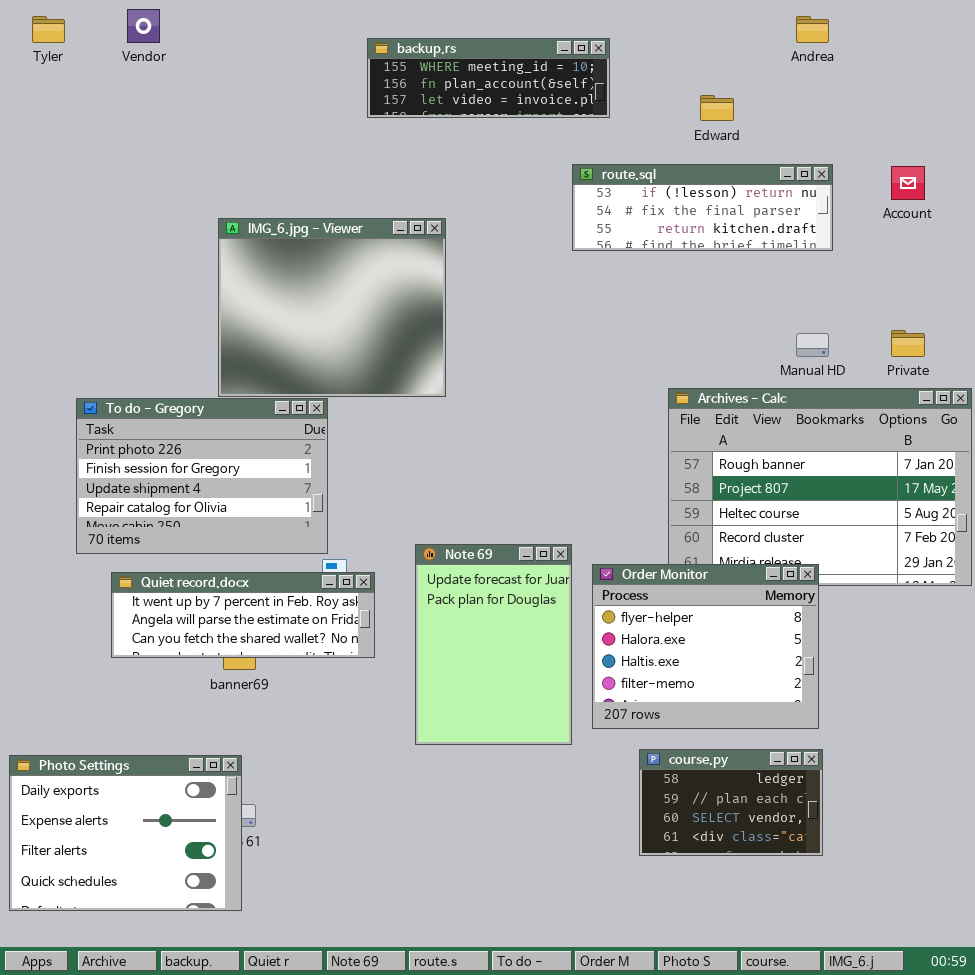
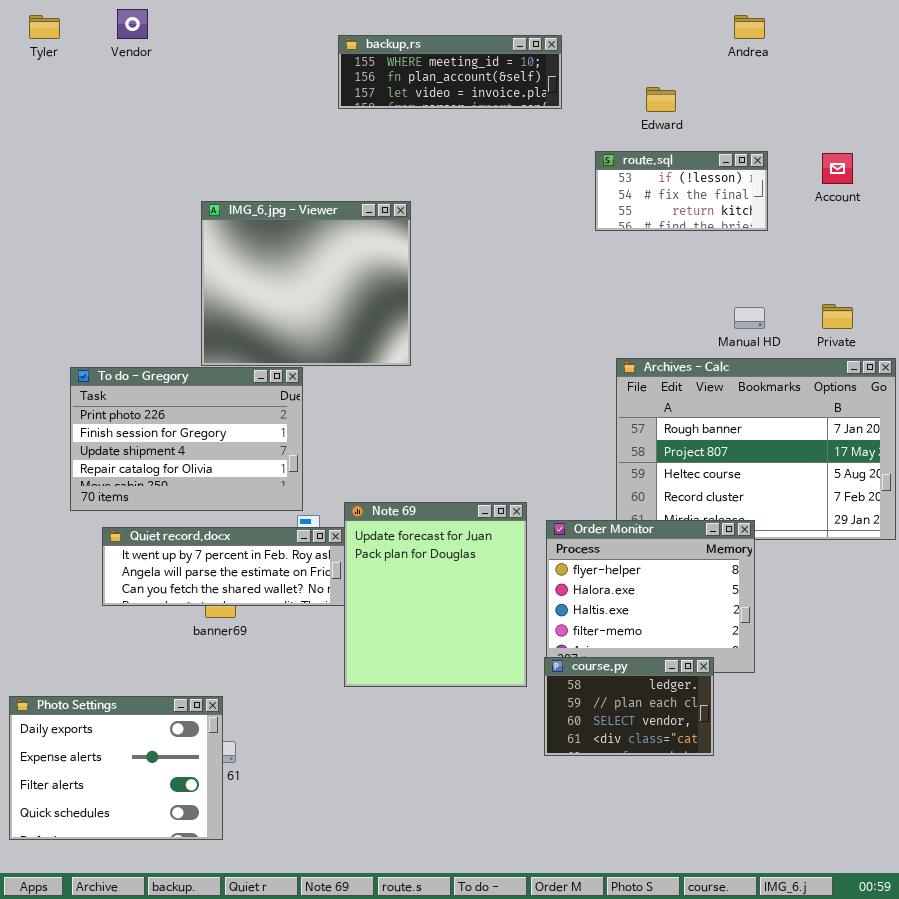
route.sql: [572,164,833,251] -> [595,151,768,231], resized
Note 69: [415,544,572,745] -> [344,502,527,687], resized
course.py: [639,749,823,856] -> [544,657,714,756], moved

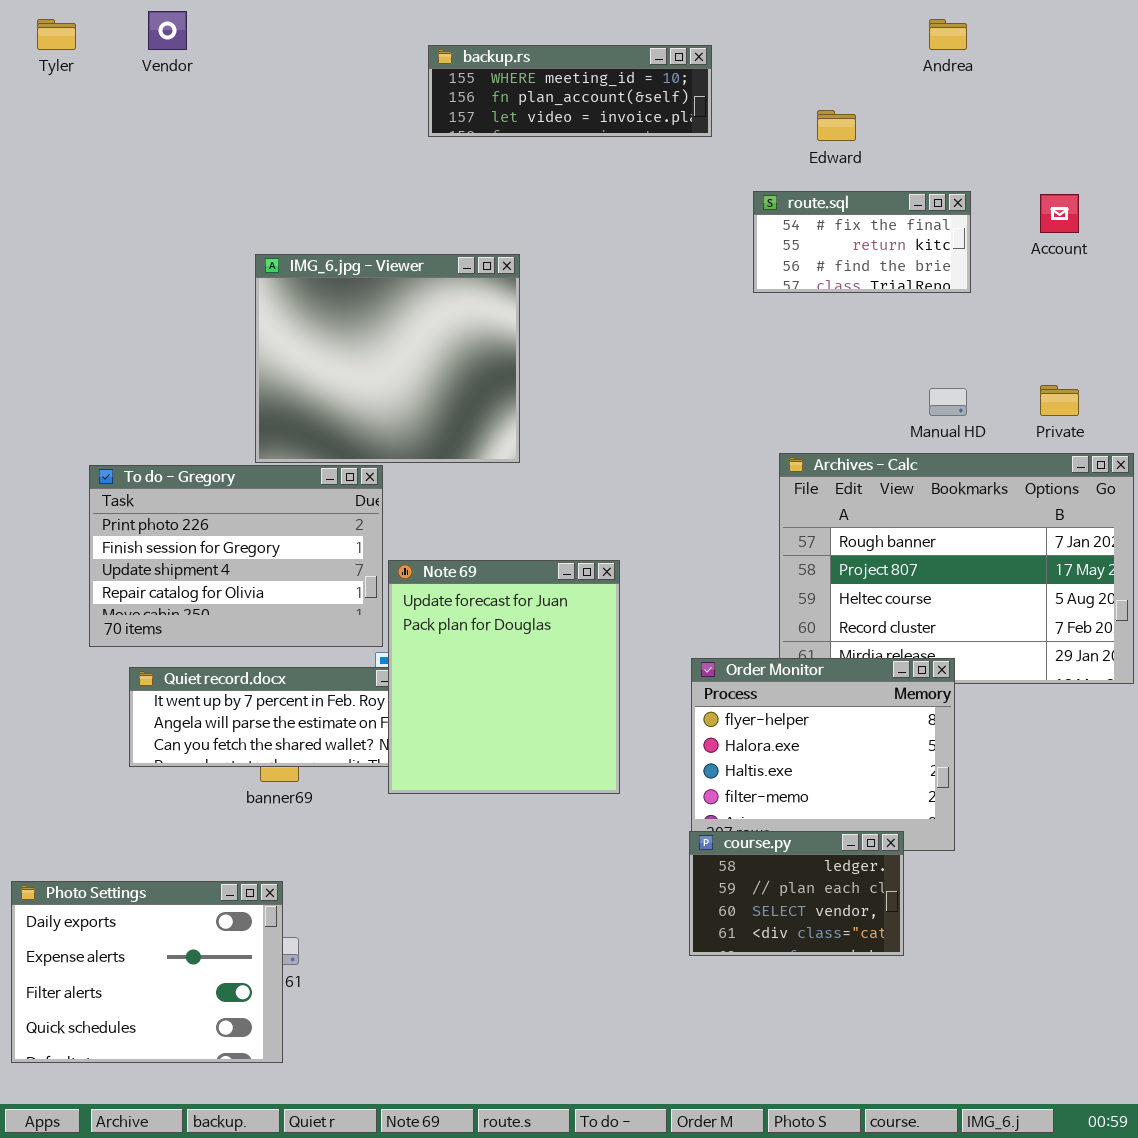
route.sql: [595,151,768,231] -> [753,191,971,293], scrolled down 1 row
Note 69: [344,502,527,687] -> [388,560,620,794], moved

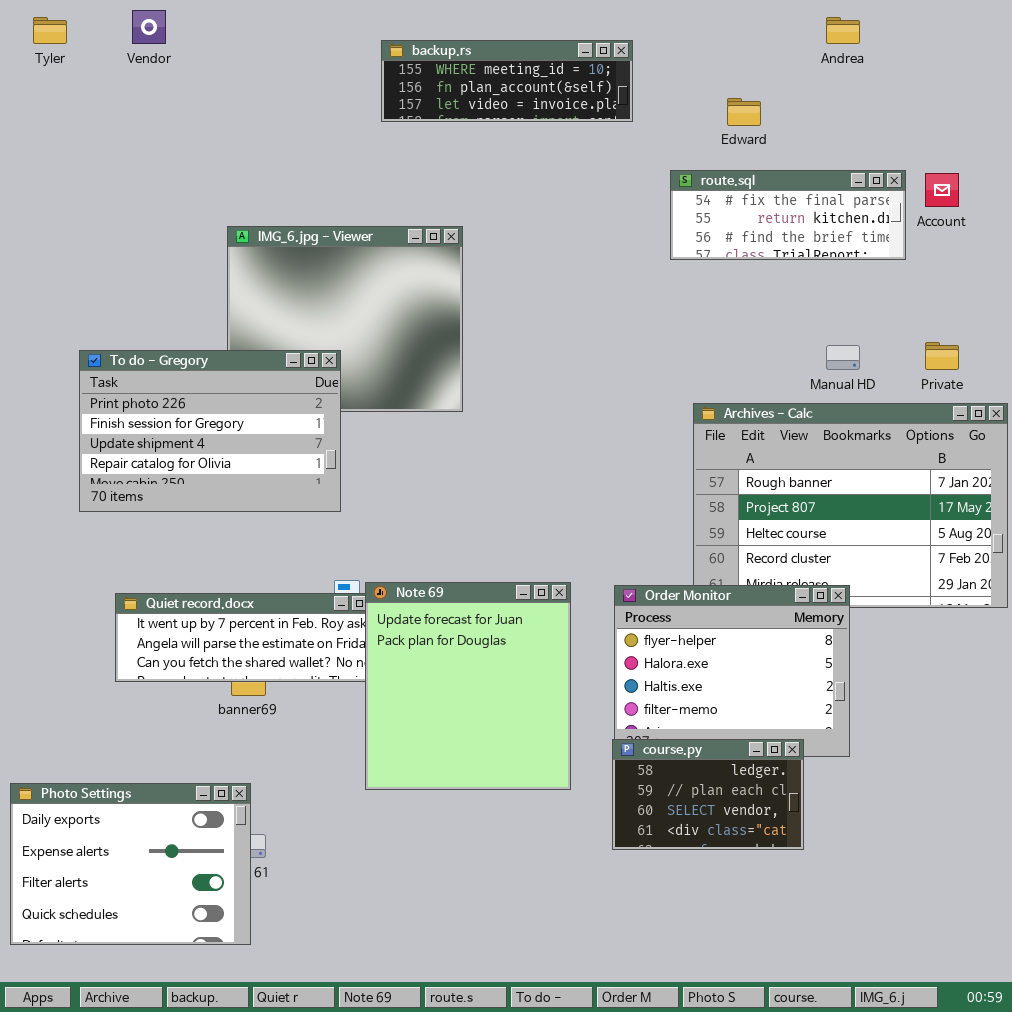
route.sql: [753,191,971,293] -> [670,170,906,260], resized
To do - Gregory: [89,465,383,647] -> [79,350,341,512], moved
Note 69: [388,560,620,794] -> [365,582,571,790], moved

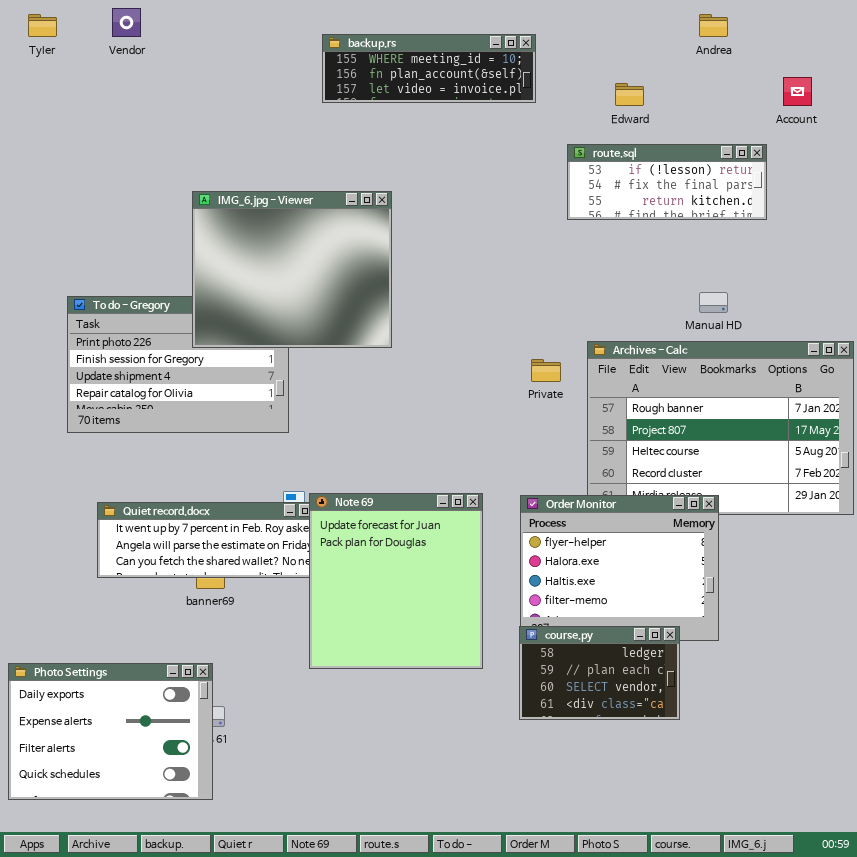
route.sql: [670,170,906,260] -> [567,144,767,220], scrolled up 1 row
Account: [925,173,959,207] -> [783,77,812,106], moved
IMG_6.jpg - Viewer: [227,226,463,412] -> [192,191,392,348], raised
Private: [925,342,959,370] -> [531,359,561,382], moved

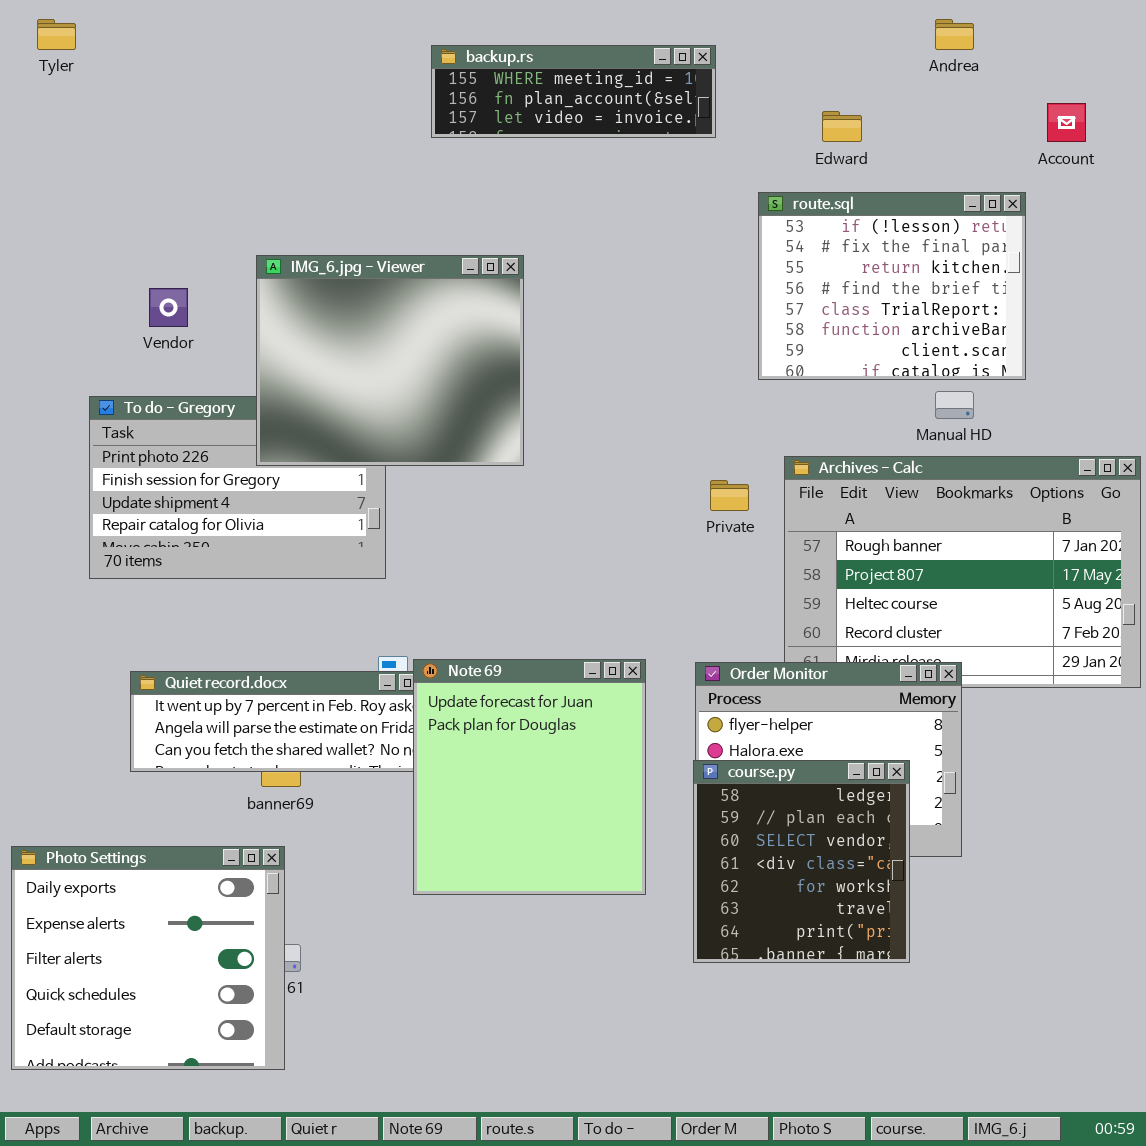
Vendor: [112,8,141,37] -> [149,288,188,327], moved
route.sql: [567,144,767,220] -> [758,192,1026,380], resized
course.py: [519,626,680,720] -> [693,760,910,963], resized
Photo Settings: [8,663,213,800] -> [11,846,285,1070], resized

